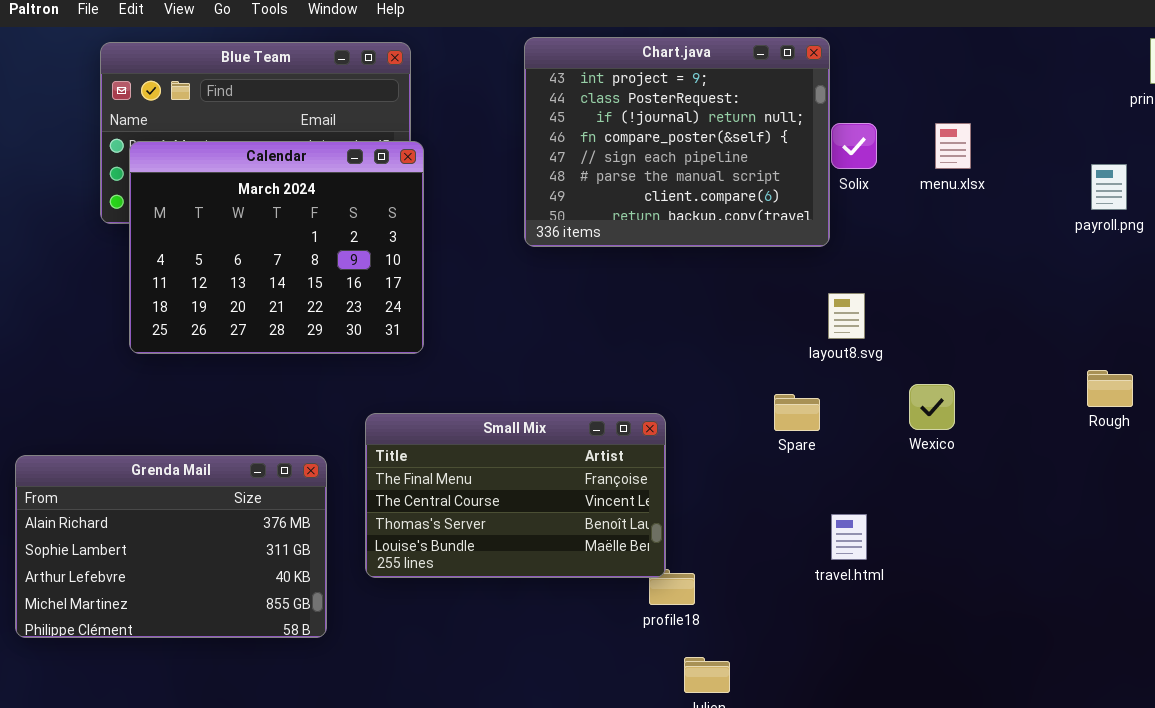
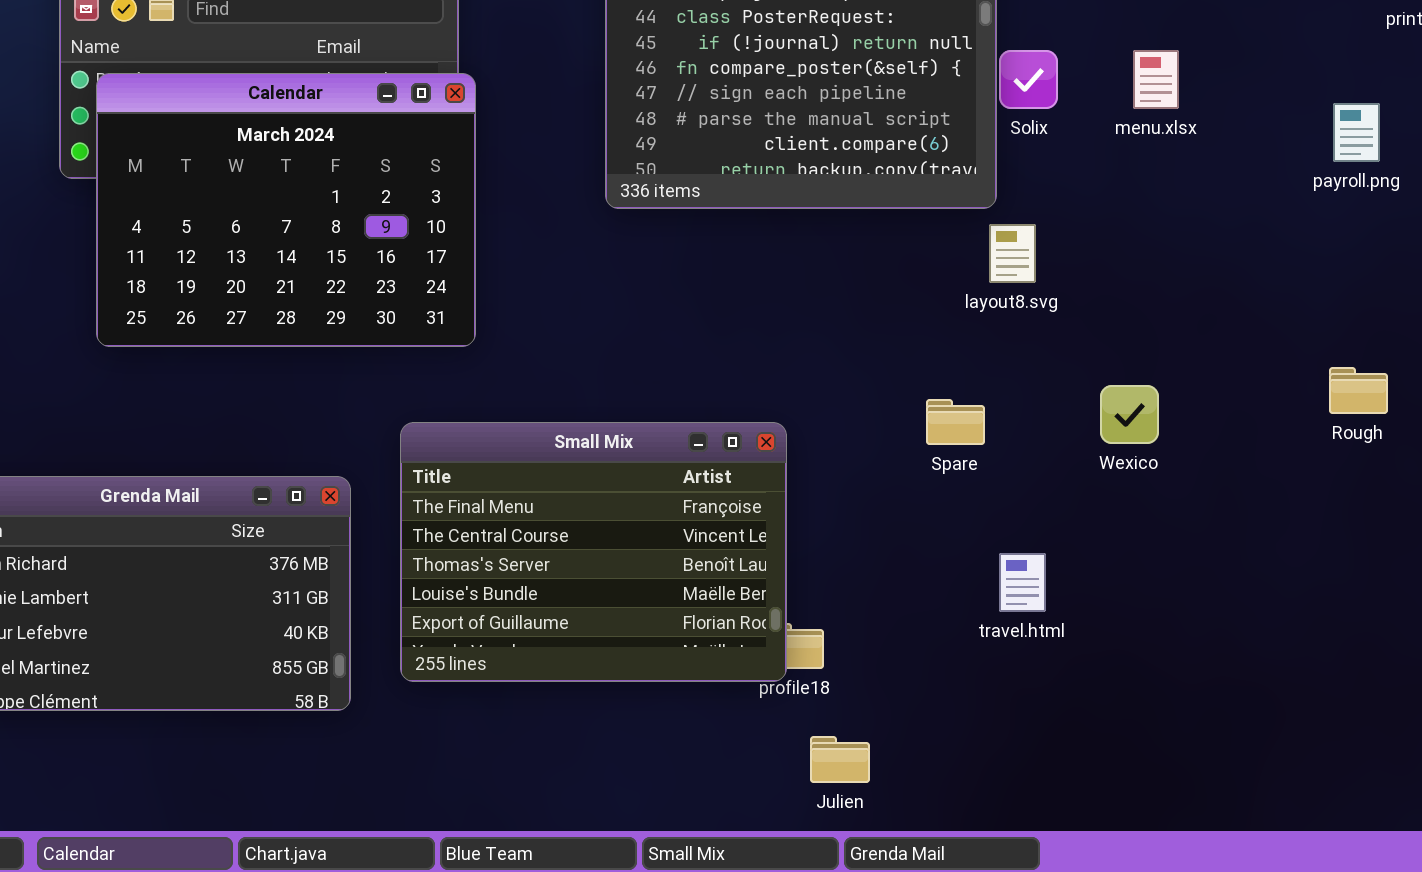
layout8.svg: [828,293,865,339] -> [989,224,1036,283], moved
Small Mix: [365,413,666,578] -> [400,422,787,682], resized

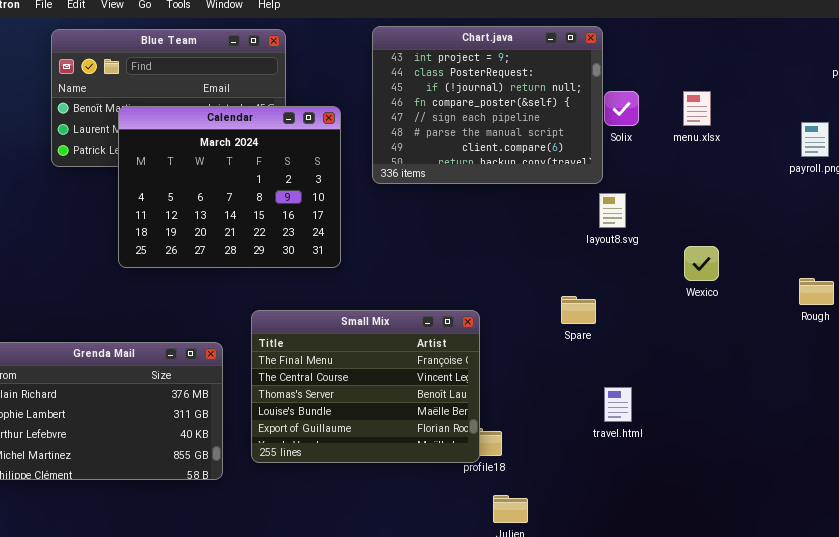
Calendar: [96,73,476,347] -> [118,106,341,268], moved
Wexico: [1100,385,1159,444] -> [684,246,719,281], moved

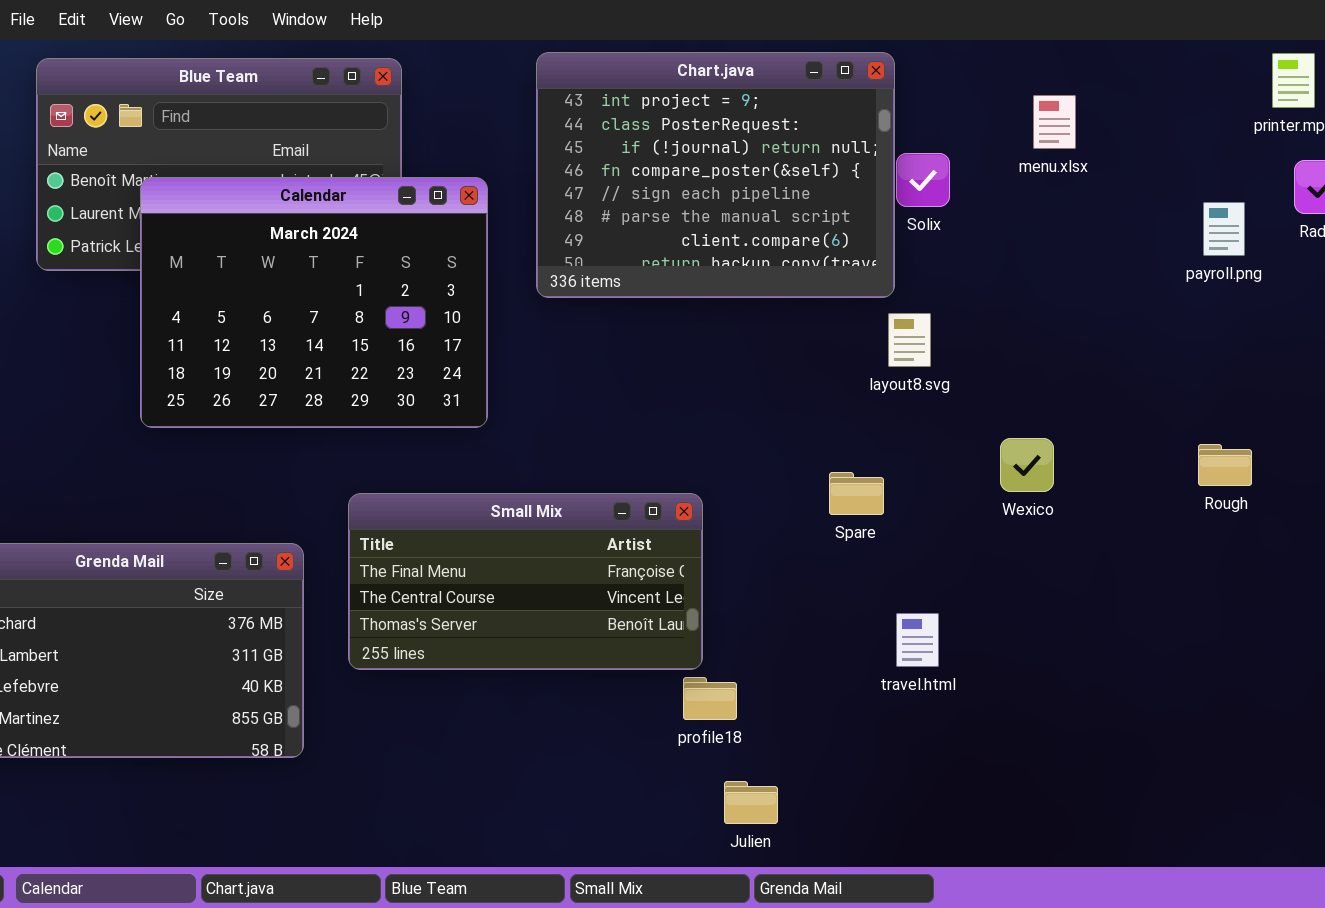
menu.xlsx: [683,91,711,126] -> [1033,95,1076,149], moved
Wexico: [684,246,719,281] -> [1000,438,1054,492], moved
Small Mix: [251,310,480,463] -> [348,493,703,670], resized

